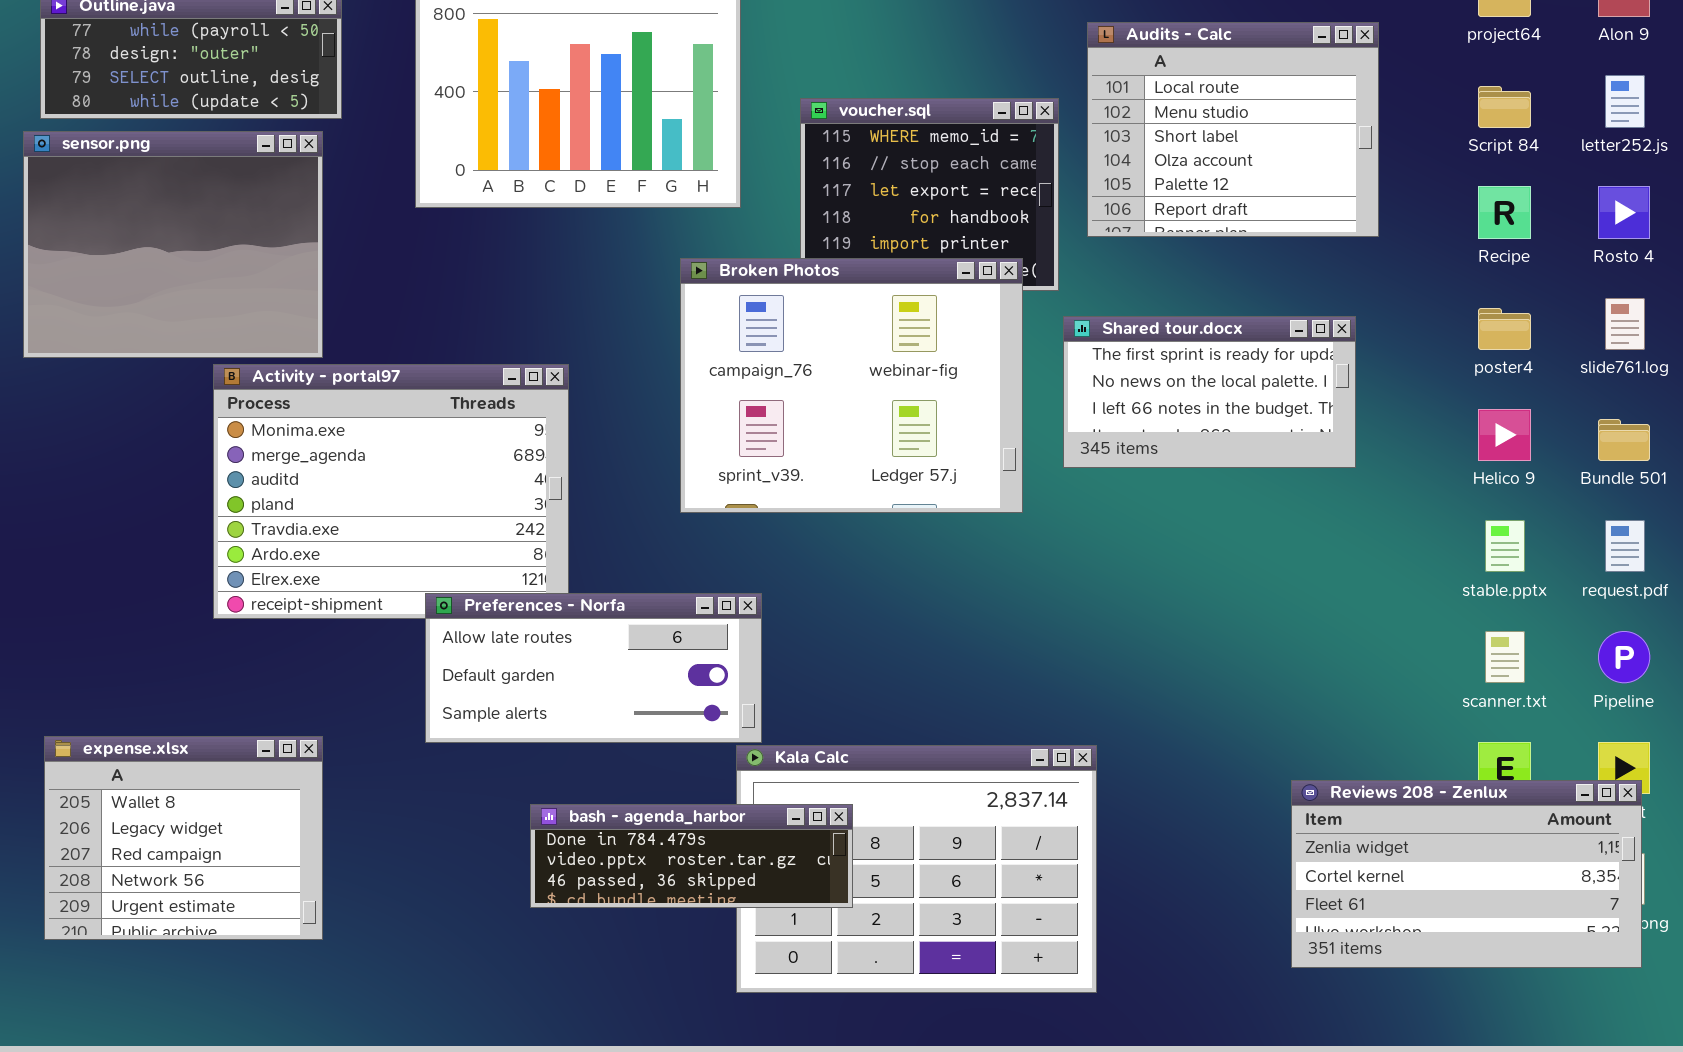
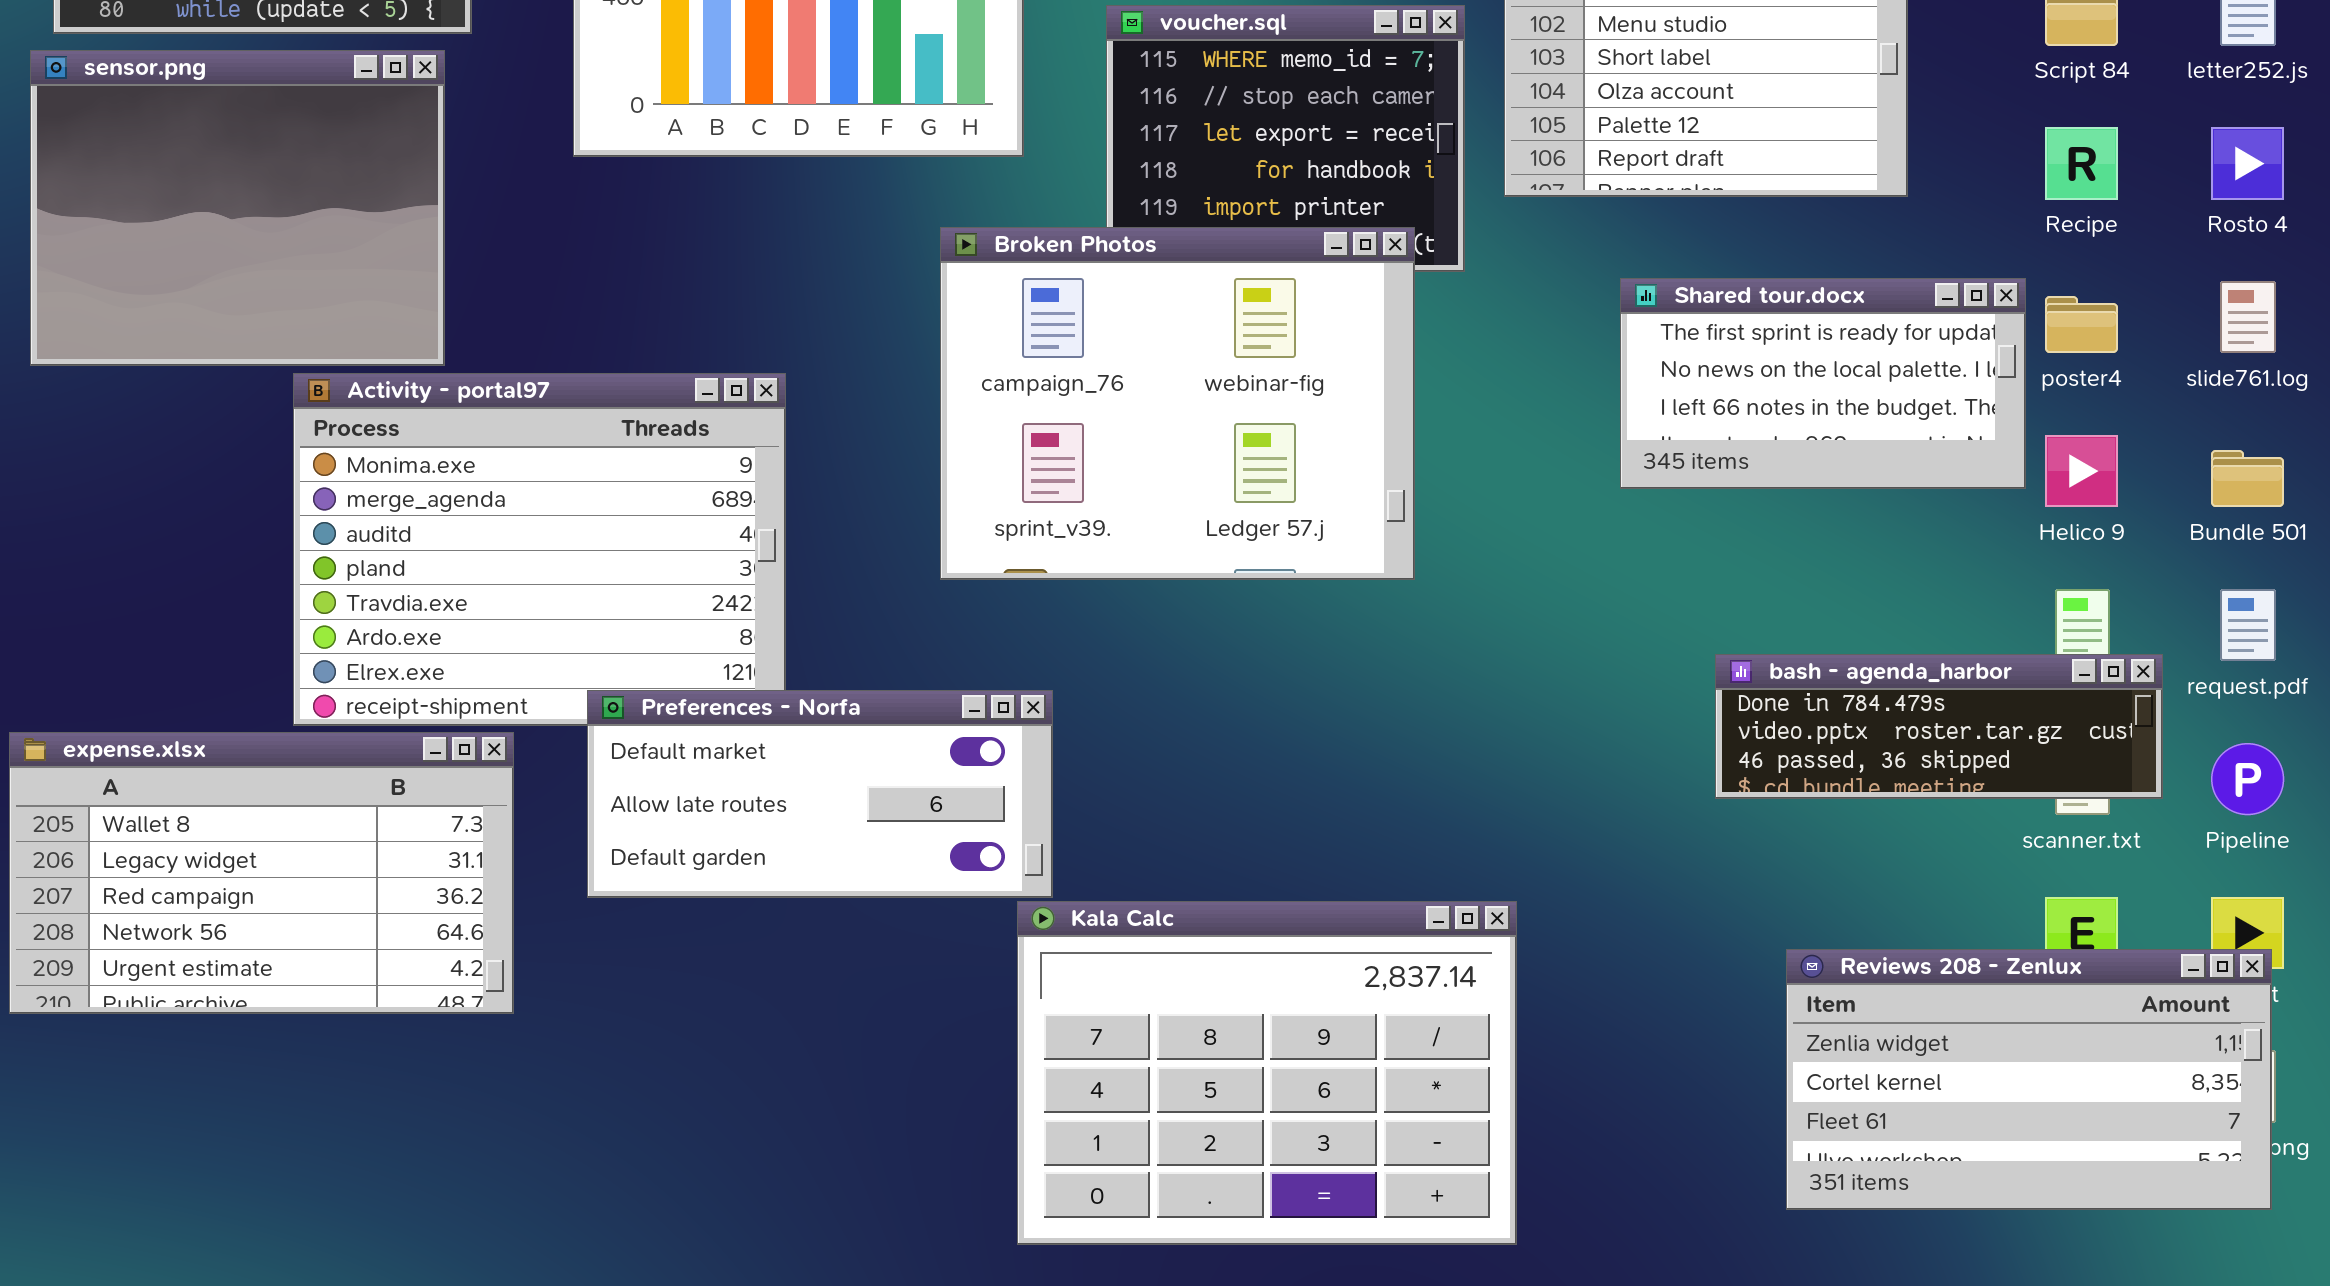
Shared tour.docx: [1063,316,1356,468] -> [1620,278,2026,489], moved
Preferences - Norfa: [425,593,762,743] -> [587,690,1053,898], scrolled up 1 row
expense.xlsx: [44,736,323,940] -> [9,732,514,1014], moved, resized
bash - agenda_harbor: [530,804,853,908] -> [1715,654,2163,799], moved

